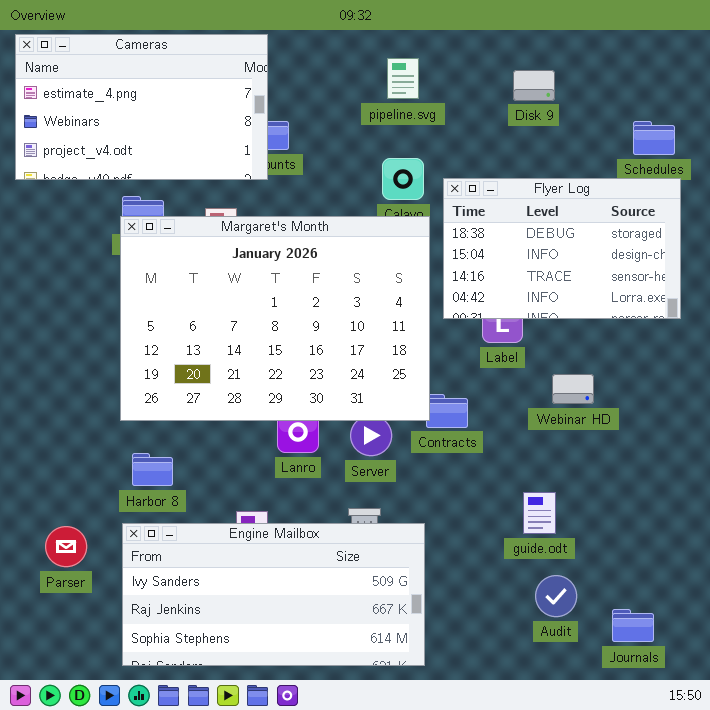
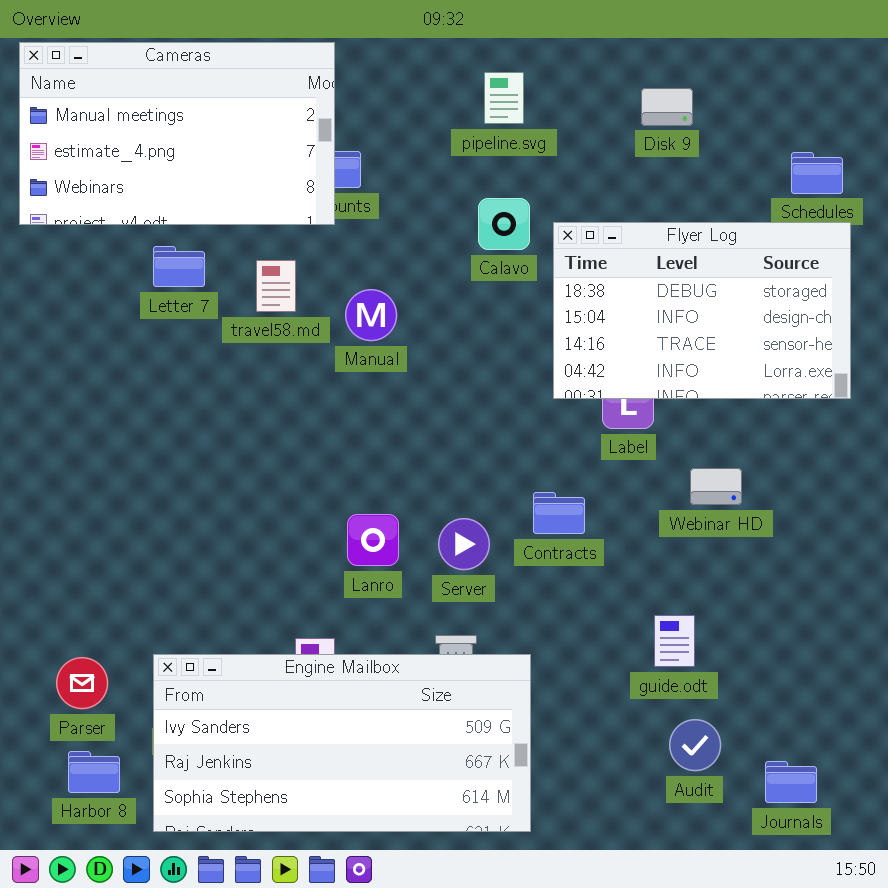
Cameras: [15,34,268,180] -> [19,42,335,225], scrolled up 1 row
Margaret's Month: [120,216,430,421] -> none, closed
Harbor 8: [132,453,173,486] -> [68,751,120,793], moved

